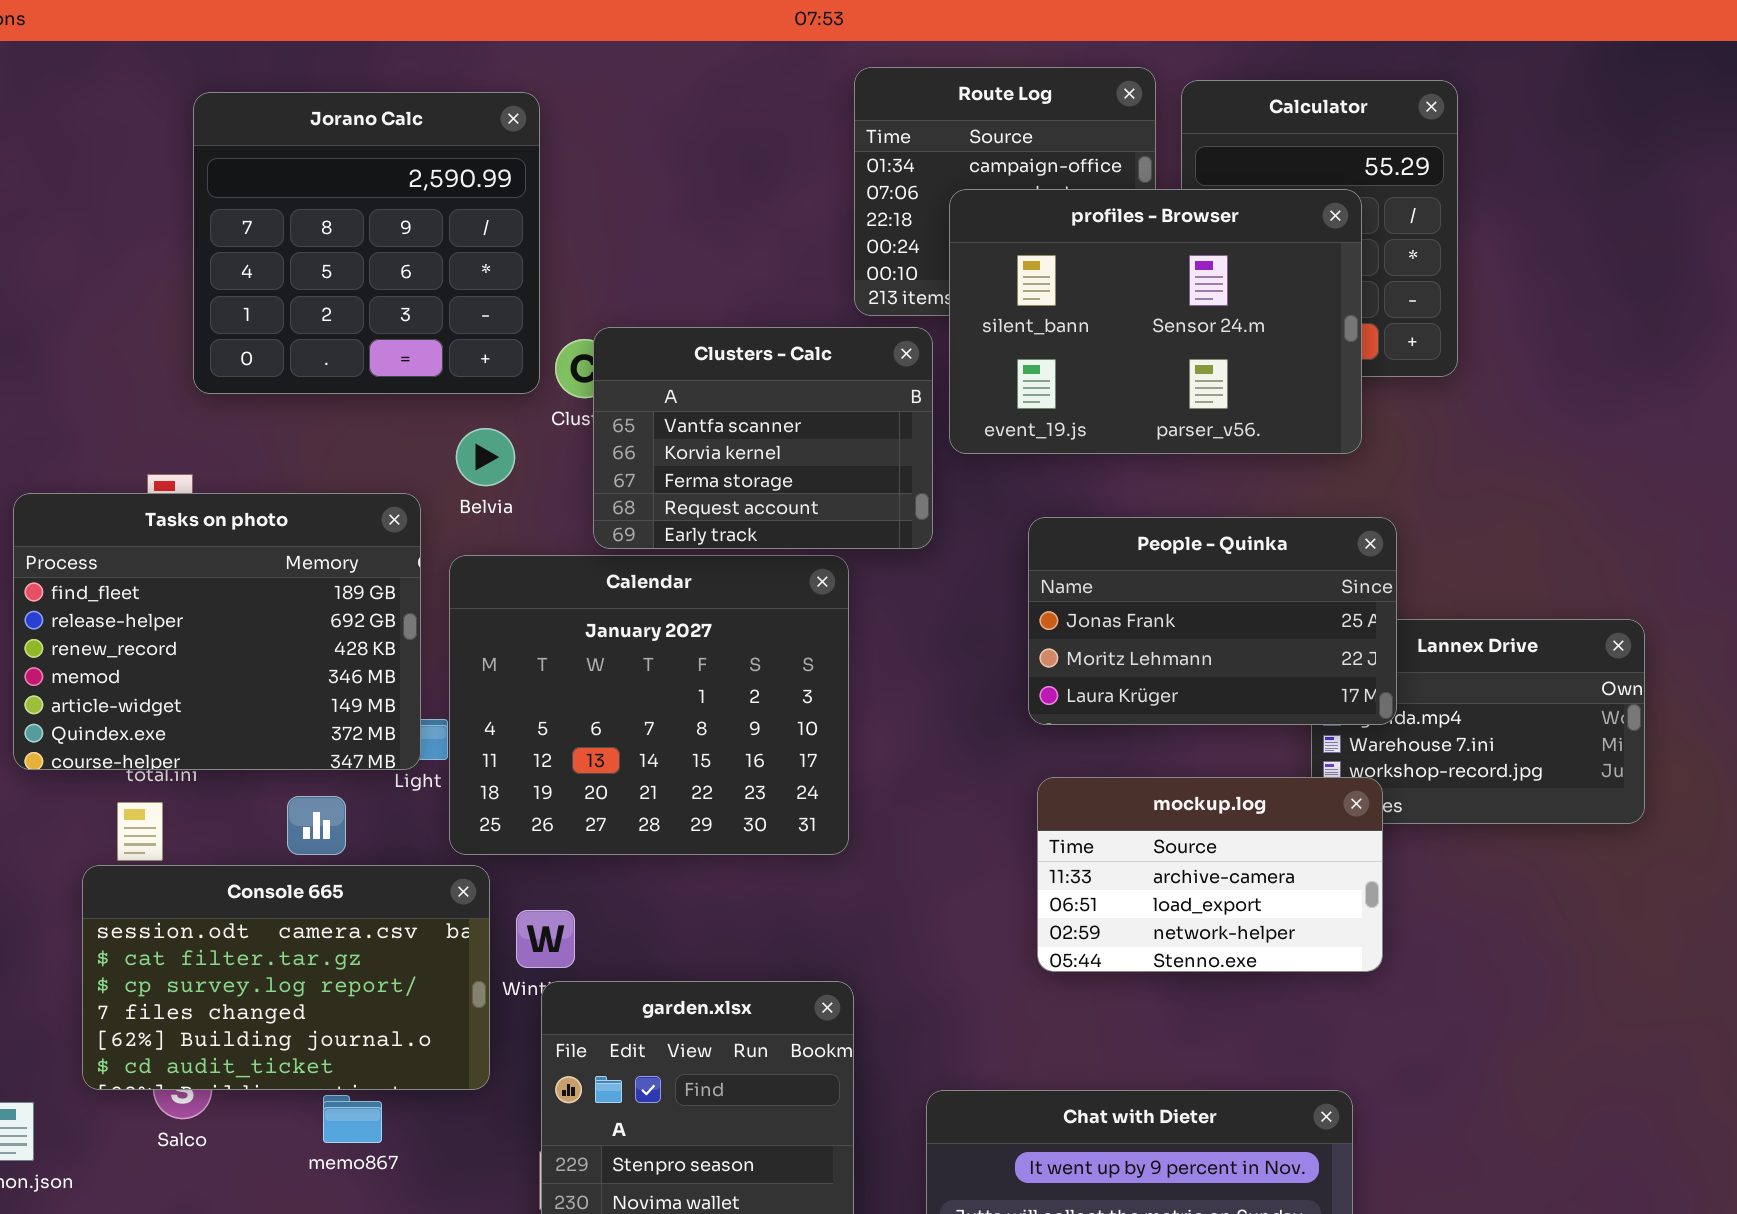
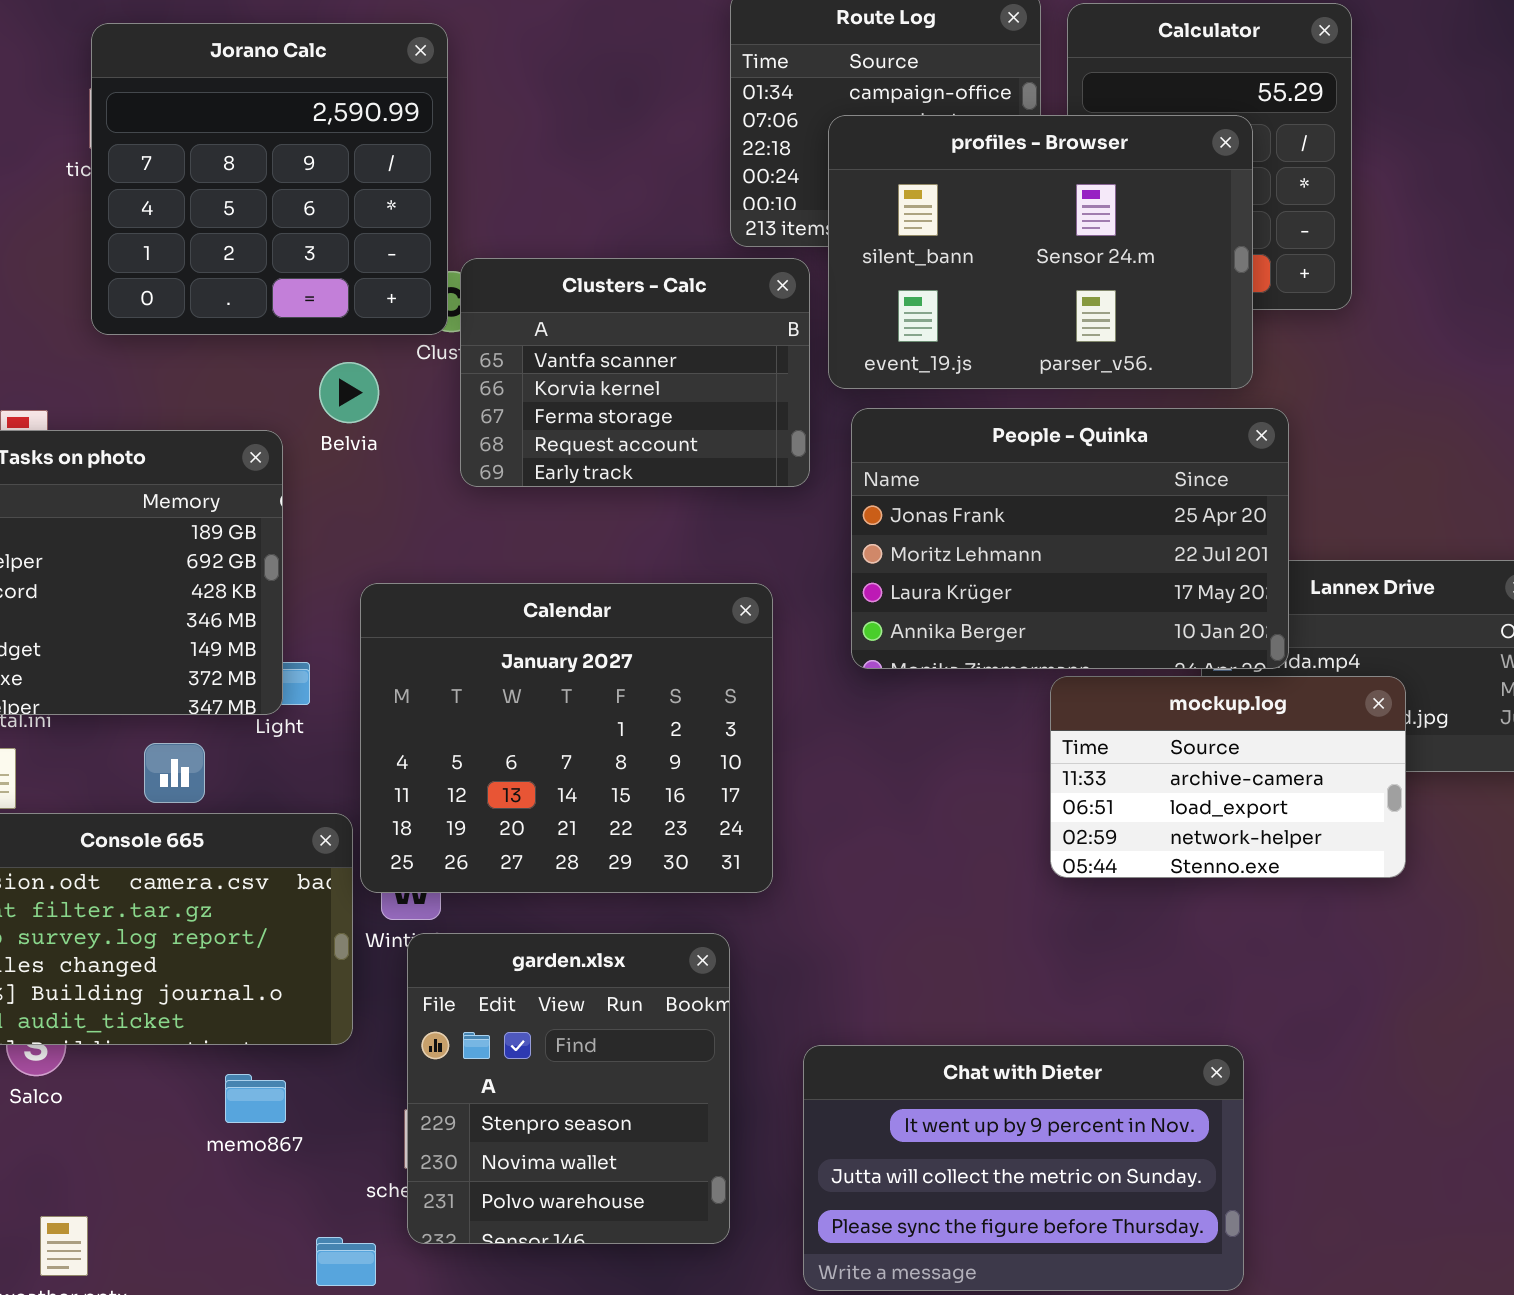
Jorano Calc: [193,92,540,394] -> [91,23,448,335], moved
People - Quinka: [1028,517,1397,725] -> [851,408,1289,669], resized
Calendar: [449,555,849,855] -> [360,583,773,893], moved
mockup.log: [1037,777,1383,972] -> [1050,676,1406,878], moved
memo867: [323,1095,382,1143] -> [225,1074,286,1123], moved

